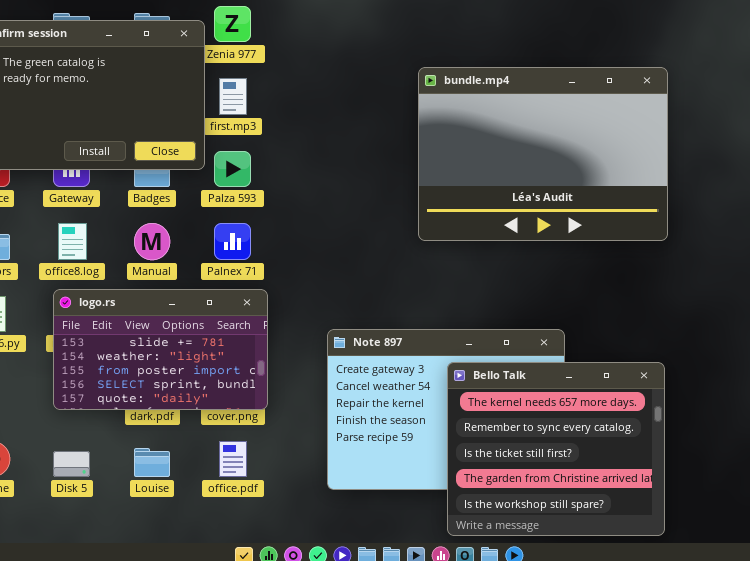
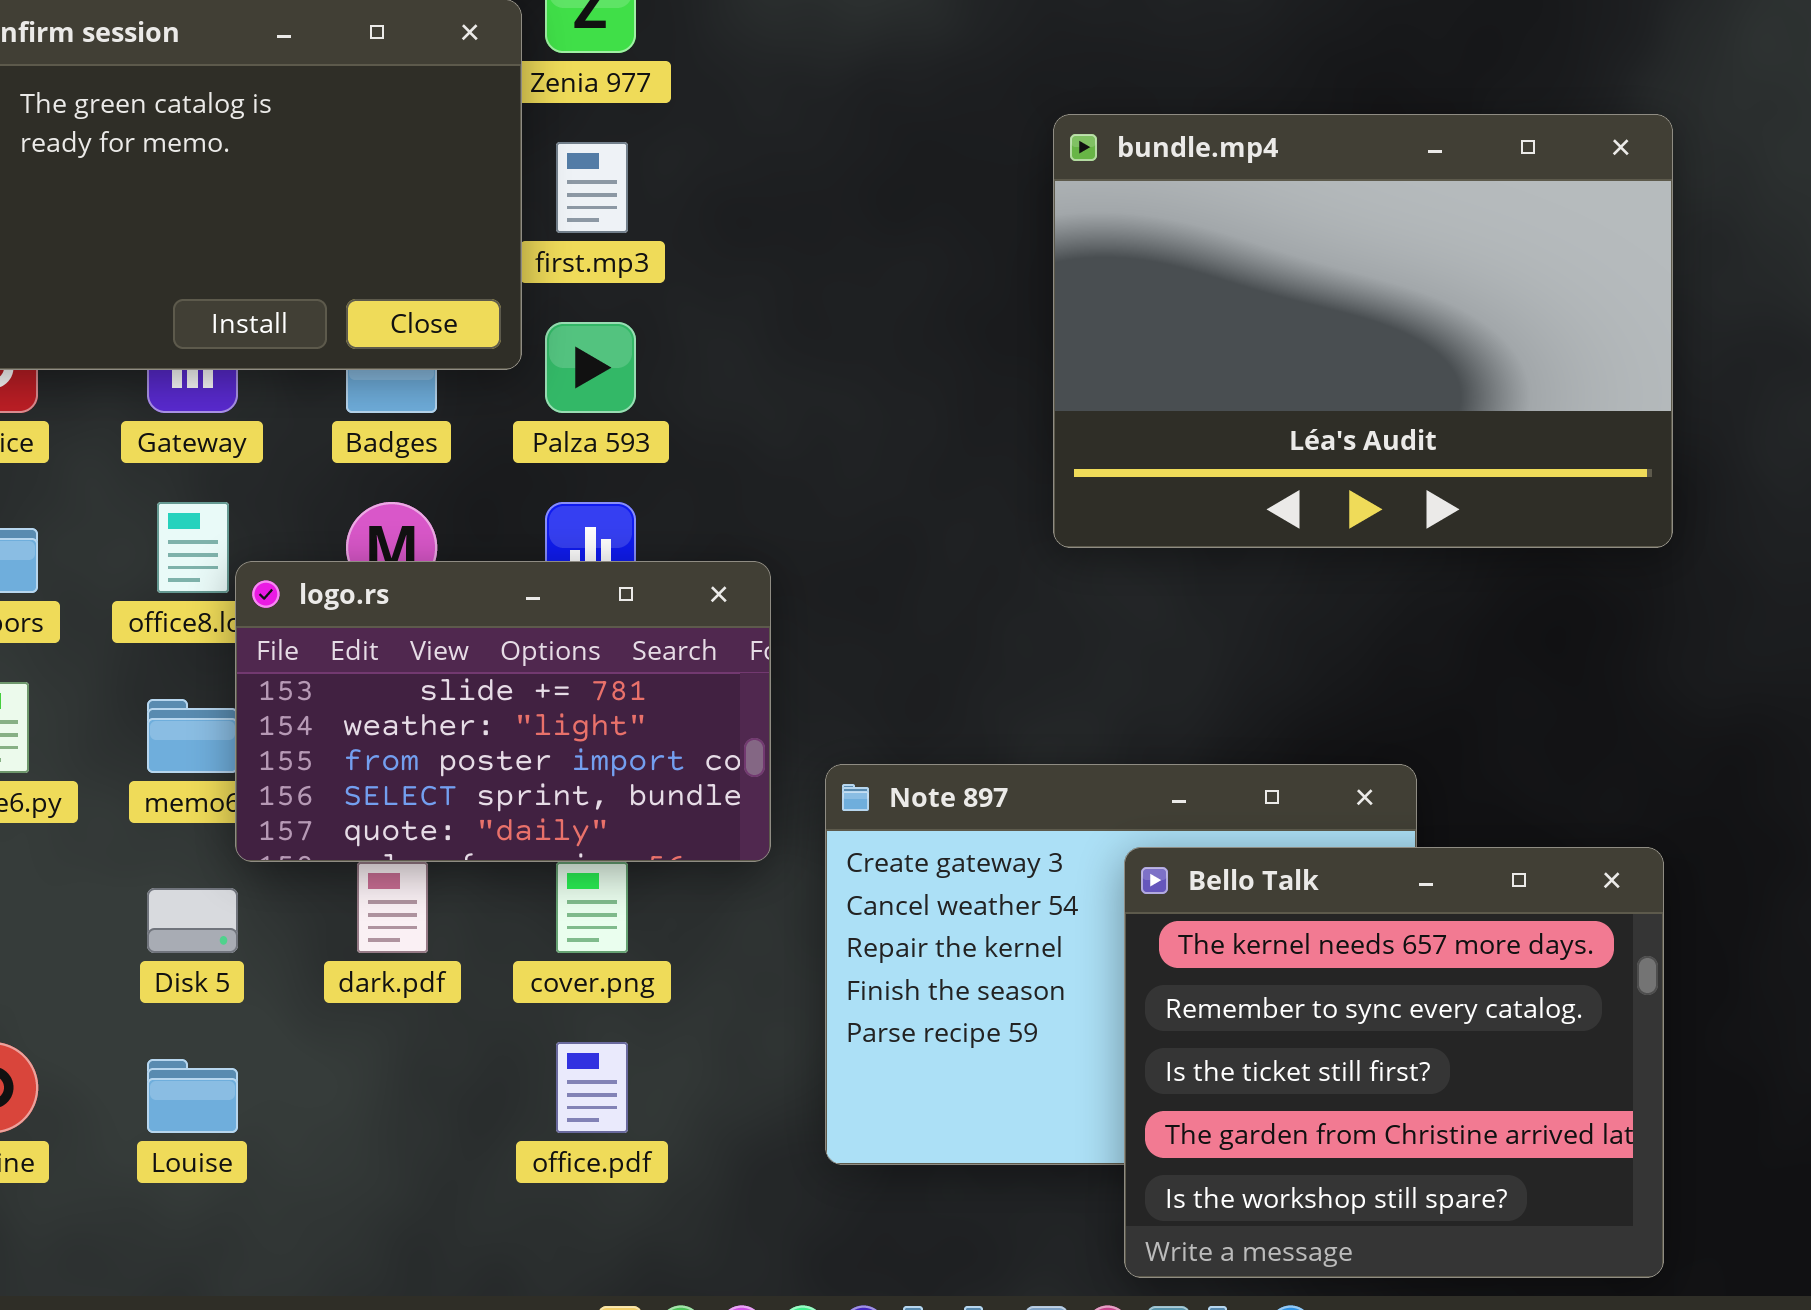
logo.rs: [53,289,268,410] -> [235,561,771,862], moved
Louise: [134,448,170,477] -> [147,1059,238,1133], moved
Disk 5: [53,451,90,477] -> [147,888,238,953], moved

